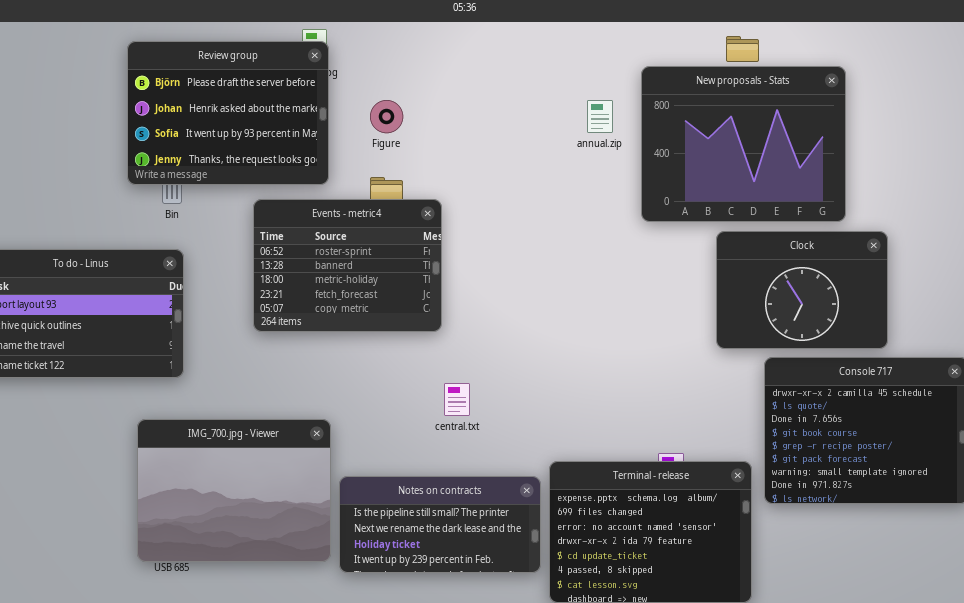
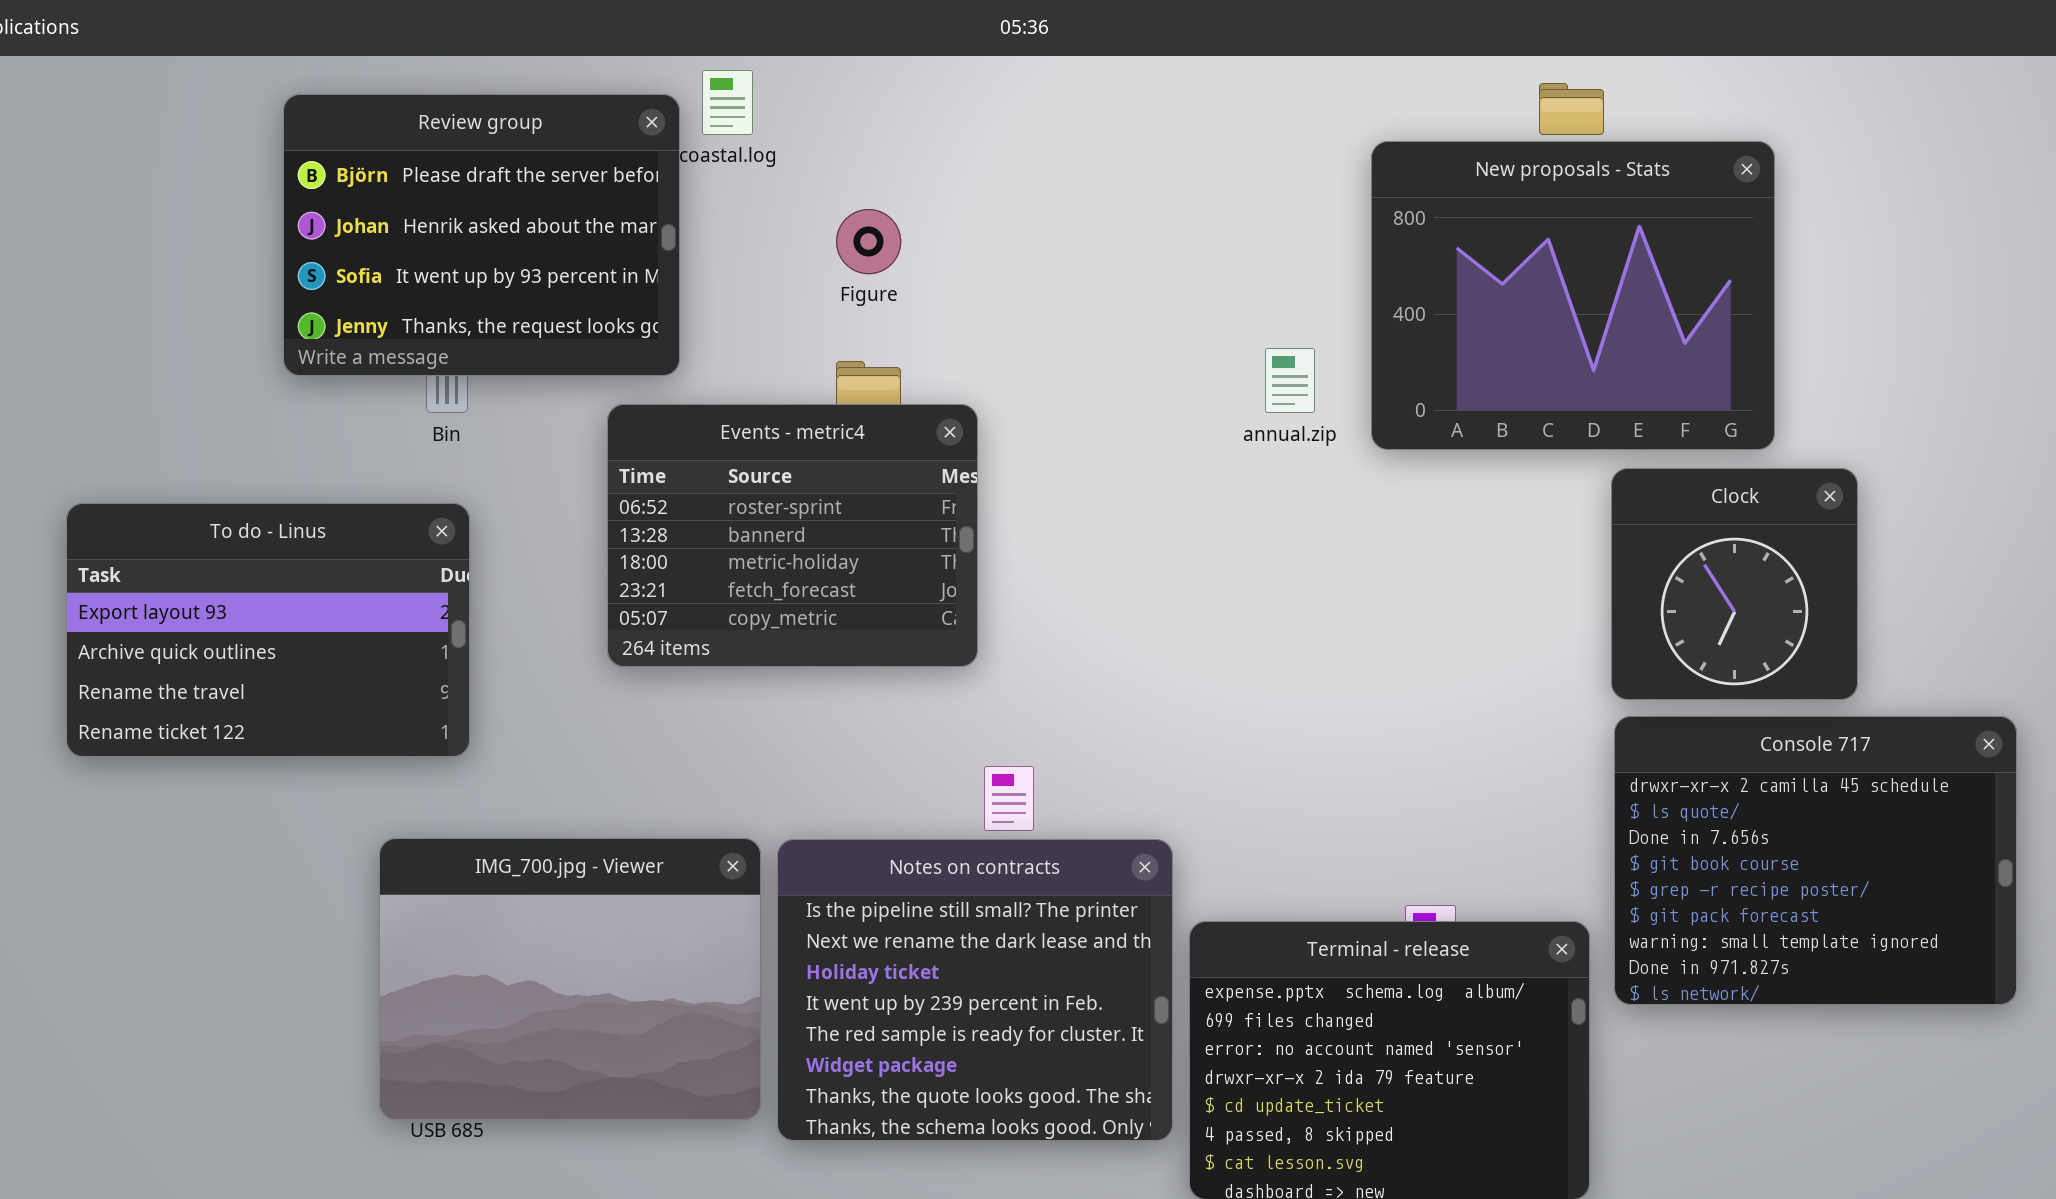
Review group: [127,41,329,185] -> [283,94,680,376], moved
annual.zip: [587,100,613,133] -> [1265,348,1315,413], moved
Clock: [716,231,888,349] -> [1611,468,1858,700], resized
Notes on contracts: [339,476,541,573] -> [777,839,1173,1141], resized

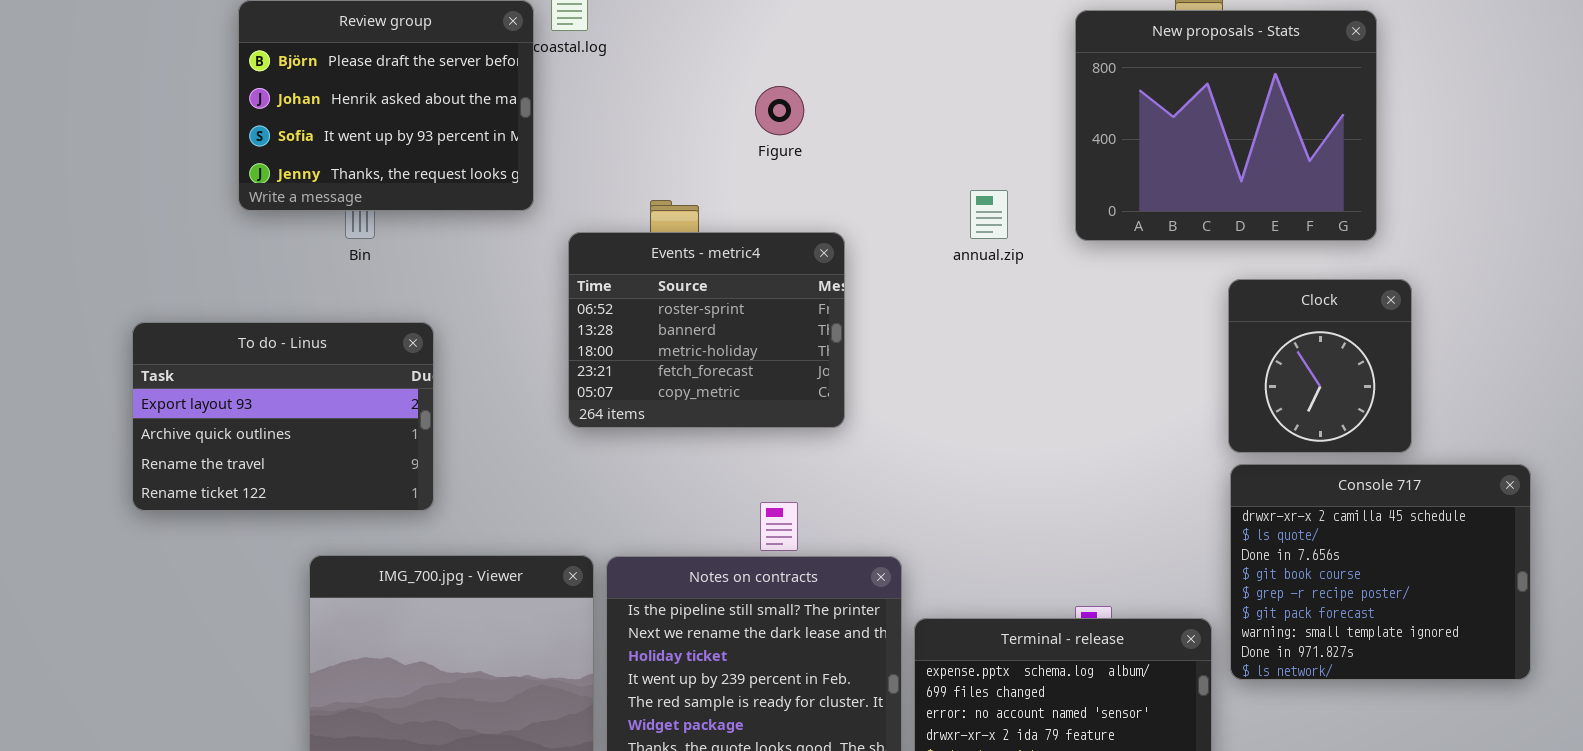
New proposals - Stats: [1371,141,1775,450] -> [1075,10,1377,241], moved
Figure: [836,209,901,274] -> [755,86,804,135], moved
Events - metric4: [607,404,978,667] -> [568,232,845,428], moved
To do - Linus: [66,503,470,757] -> [132,322,434,511], moved

